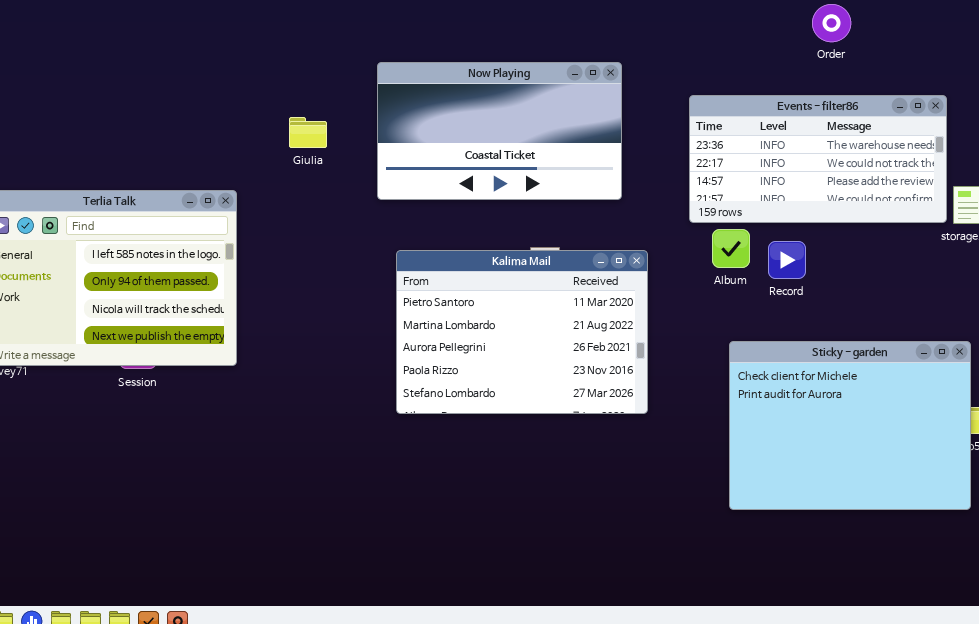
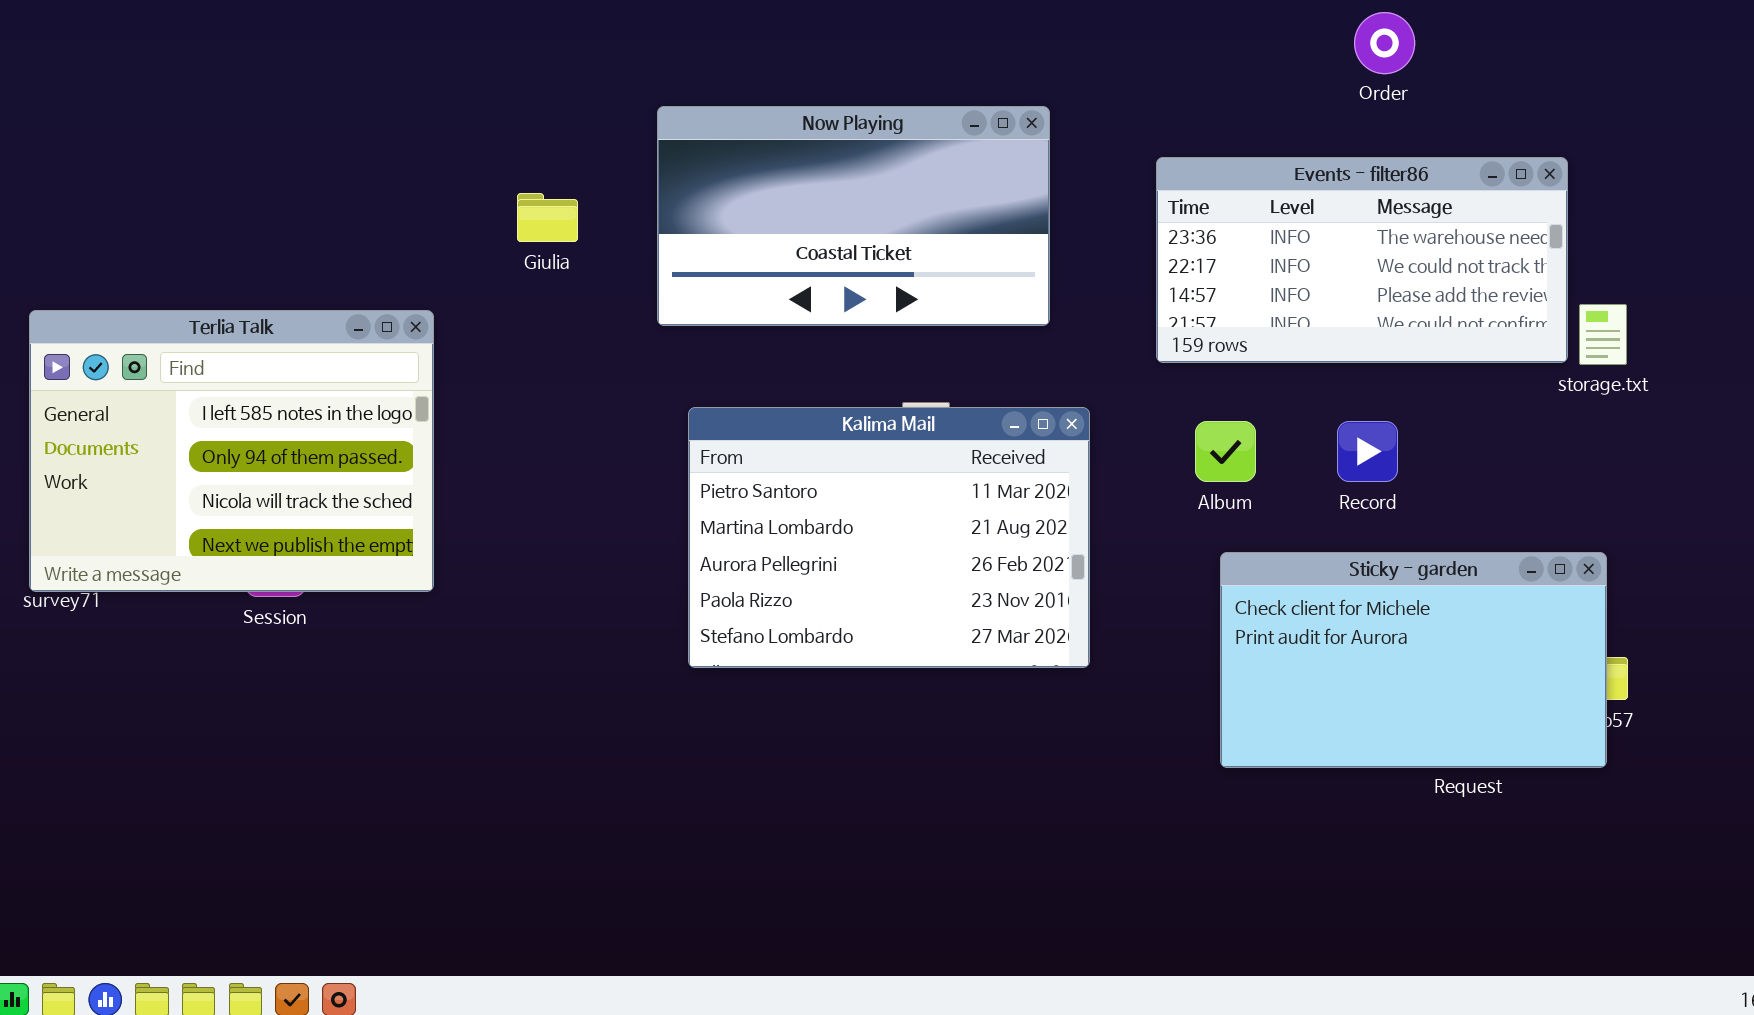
Album: [712,229,750,268] -> [1195,421,1256,482], moved
Record: [768,241,806,279] -> [1337,421,1398,482], moved
Sticky - garden: [729,341,971,510] -> [1220,552,1607,768], resized

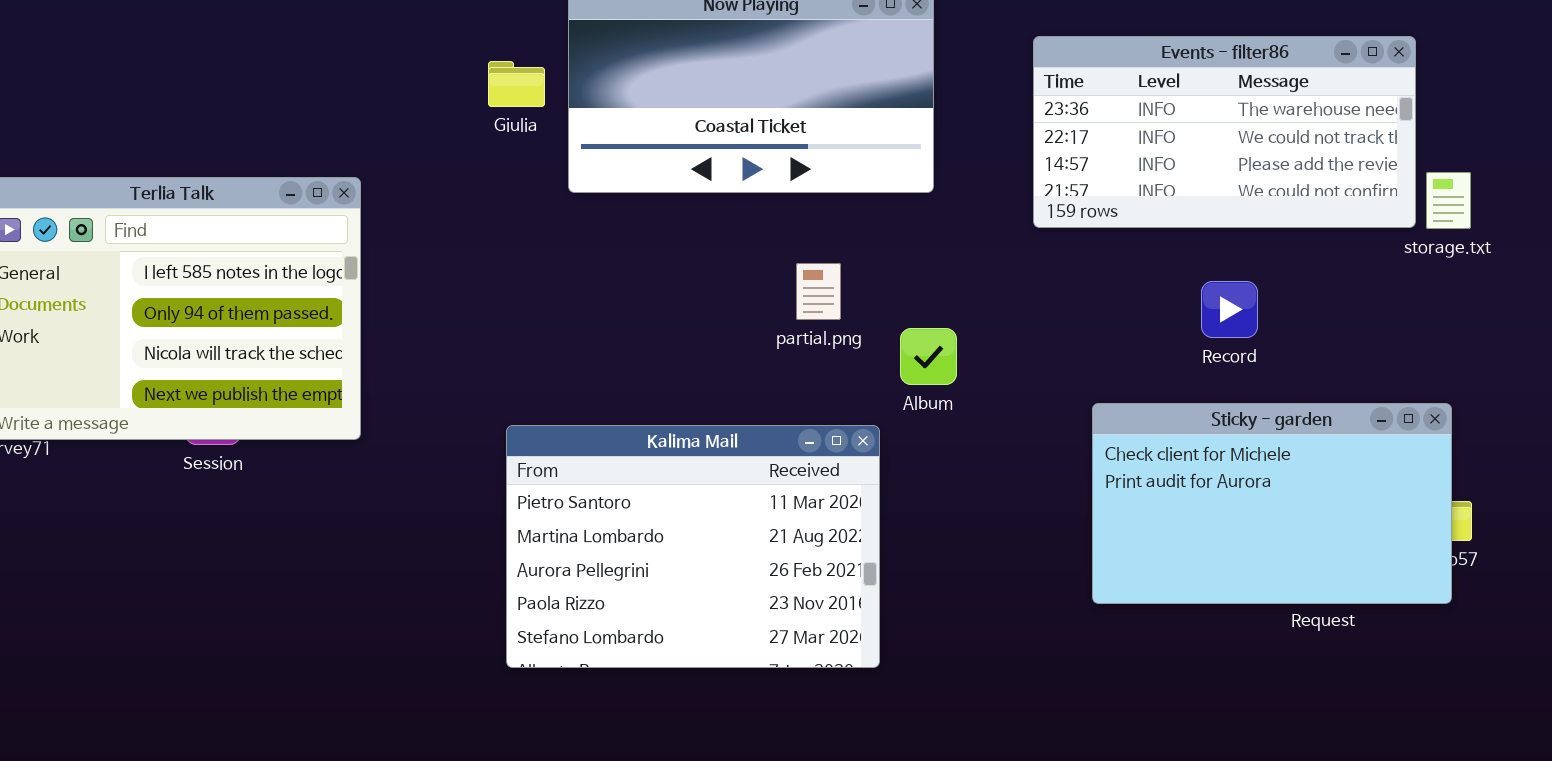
Giulia: [517,193,578,242] -> [488,61,545,107], moved
Kalima Mail: [688,407,1090,668] -> [506,425,880,668], moved
Album: [1195,421,1256,482] -> [900,328,957,385], moved

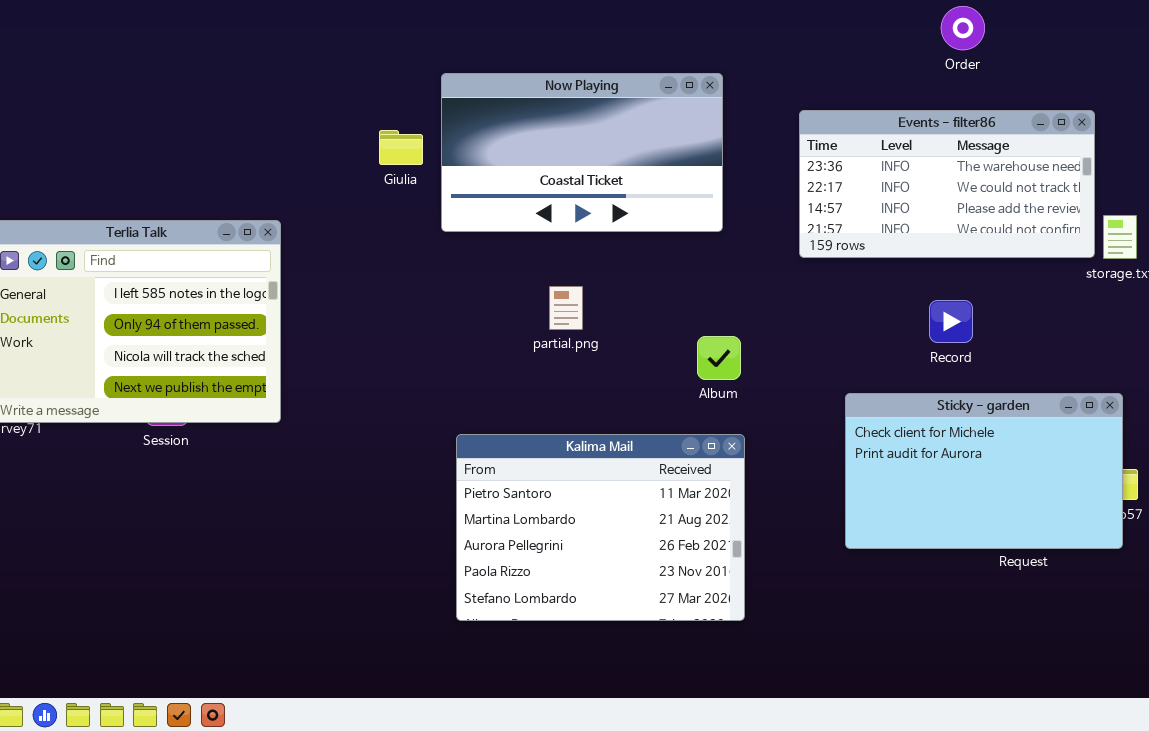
partial.png: [796,263,841,320] -> [549,286,583,330], moved
Kalima Mail: [506,425,880,668] -> [456,434,745,621], moved

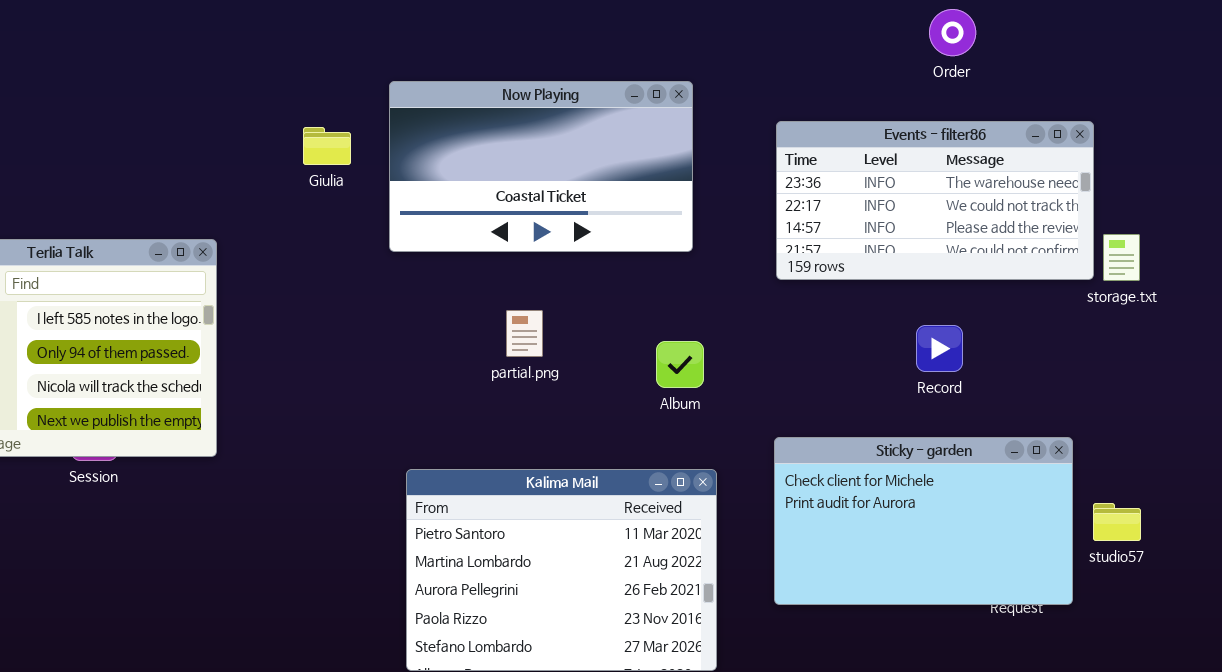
Giulia: [379,130,423,165] -> [303,127,351,165], moved
Album: [697,336,741,380] -> [656,341,704,388], moved
Sticky - garden: [845,393,1123,549] -> [774,437,1073,605], moved

